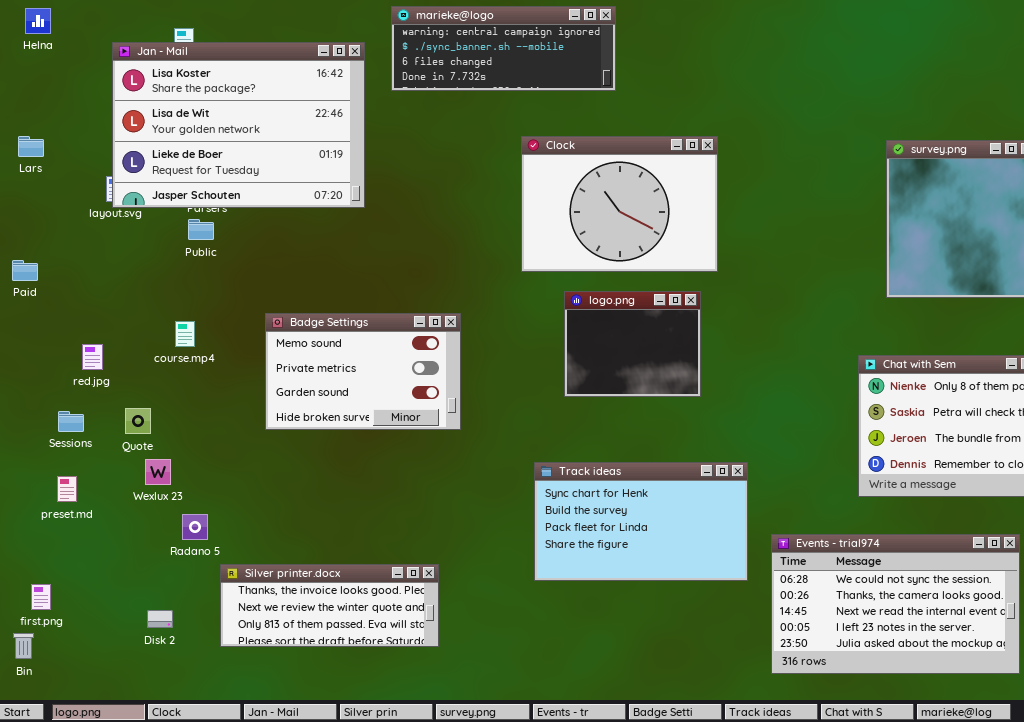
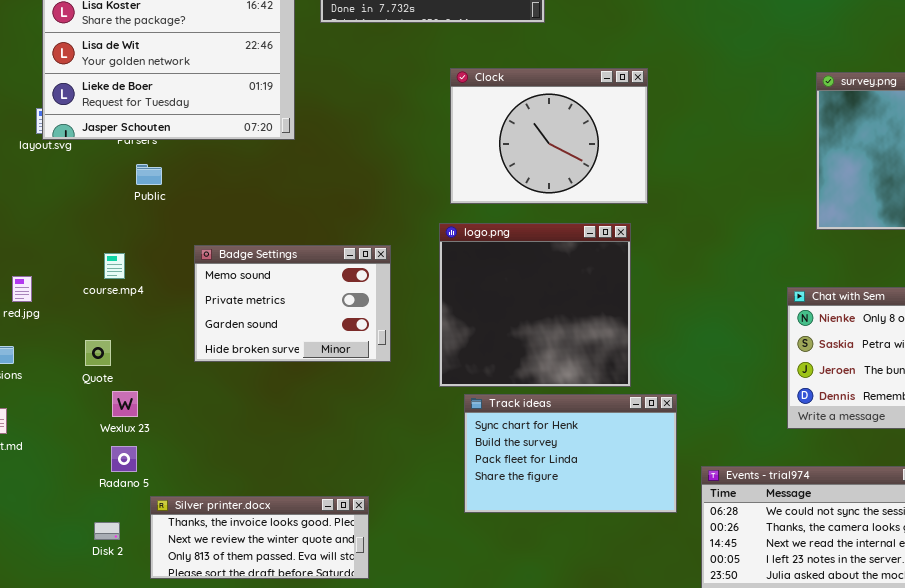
Public: [188,219,214,240] -> [136,164,162,185], moved
logo.png: [564,291,701,397] -> [439,223,631,387], resized
Quote: [125,408,151,434] -> [85,340,111,366], moved
Wexlux 23: [145,459,171,485] -> [112,391,138,417], moved
Disk 2: [147,610,173,628] -> [94,522,120,540], moved

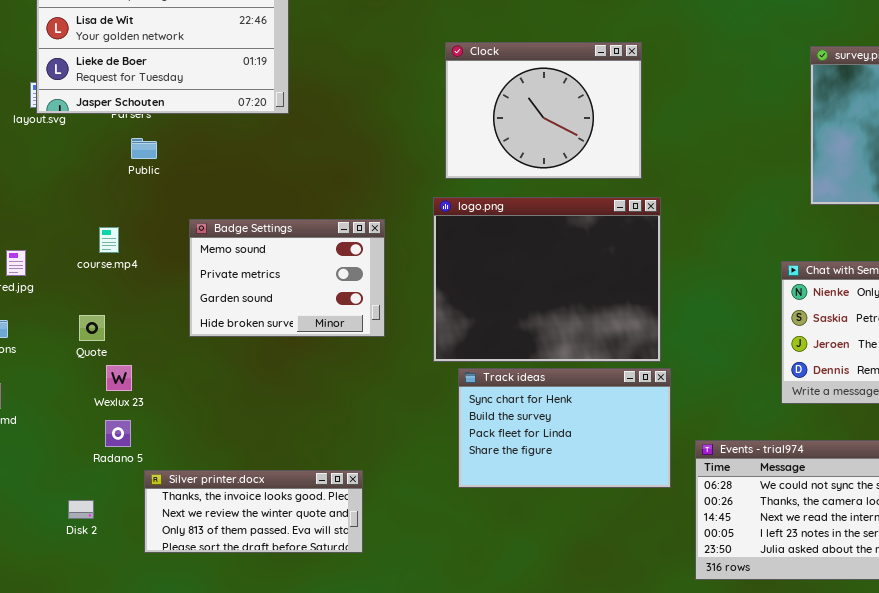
logo.png: [439,223,631,387] -> [433,197,661,362], resized
Disk 2: [94,522,120,540] -> [68,500,94,519], moved

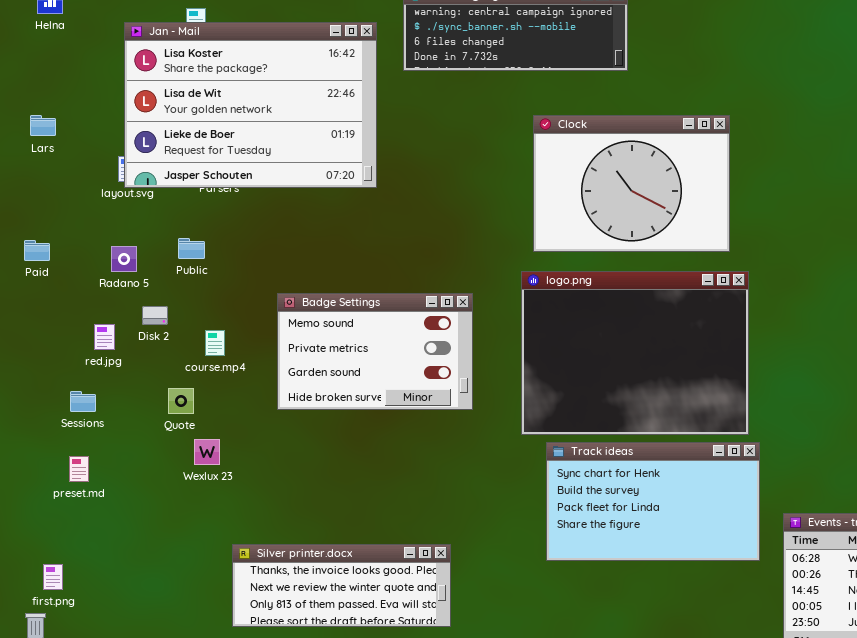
Public: [131,138,157,159] -> [178,238,205,259], moved
course.mp4: [99,227,119,253] -> [205,330,225,356], moved
Radano 5: [105,420,131,447] -> [111,246,137,272], moved
Disk 2: [68,500,94,519] -> [142,306,168,325], moved

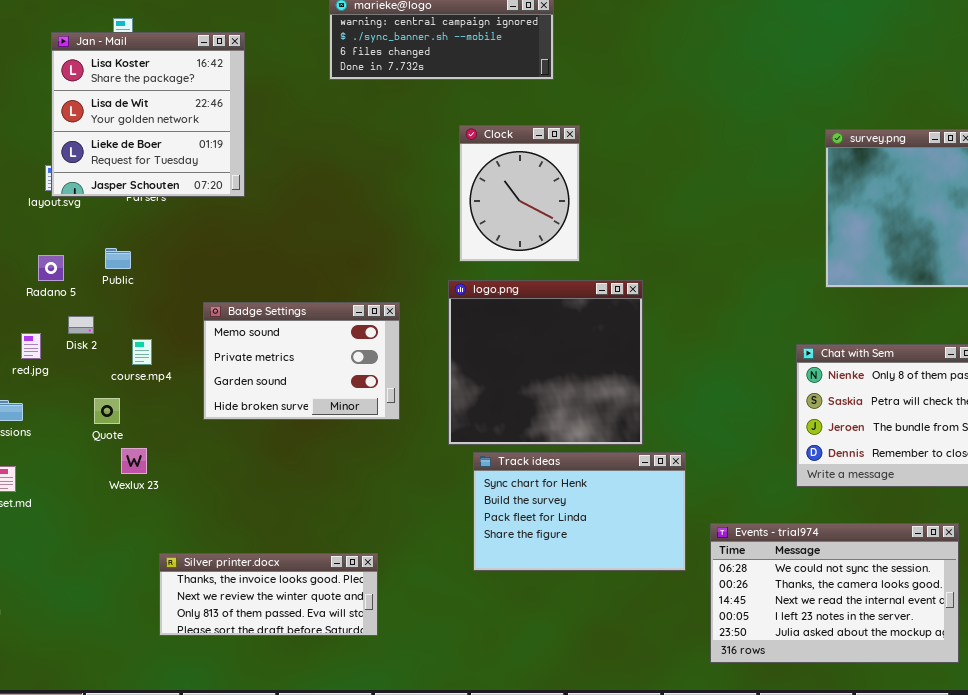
Jan - Mail: [124,22,377,188] -> [51,32,245,197], resized
Clock: [533,115,730,252] -> [459,125,580,262], resized
logo.png: [521,271,749,435] -> [448,280,643,445], resized

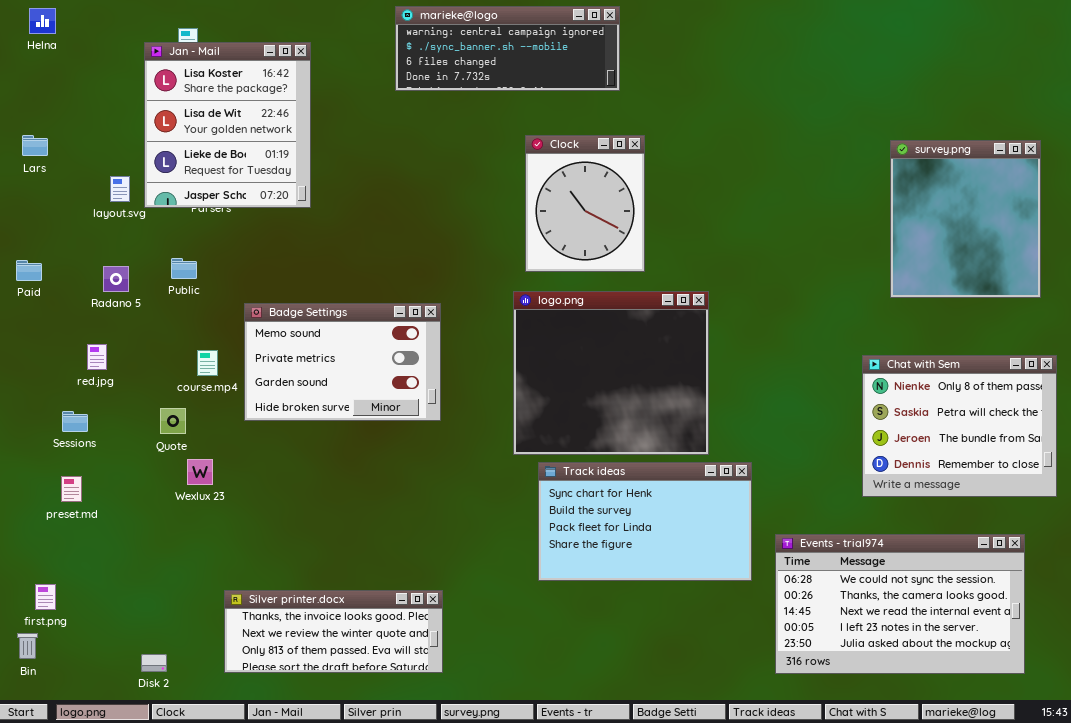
Jan - Mail: [51,32,245,197] -> [144,42,311,208], resized
Badge Settings: [203,302,400,420] -> [244,303,441,421], moved
Disk 2: [68,316,94,334] -> [141,654,167,672], moved
Silver printer.docx: [159,553,378,636] -> [224,590,443,673], moved

